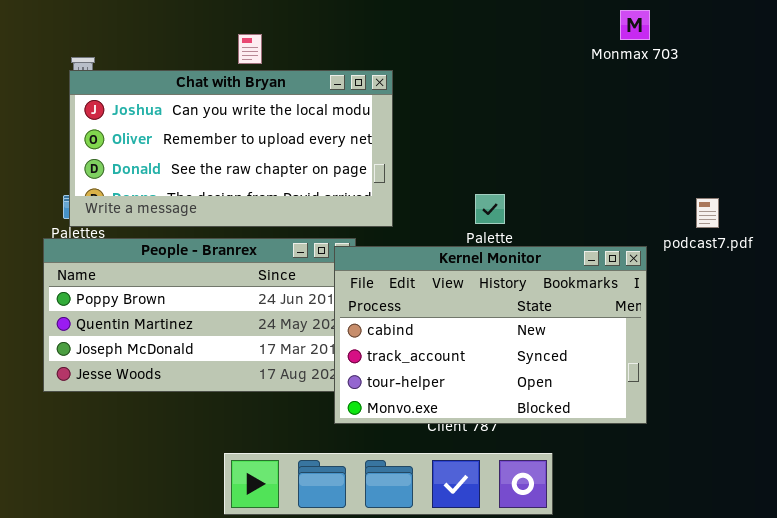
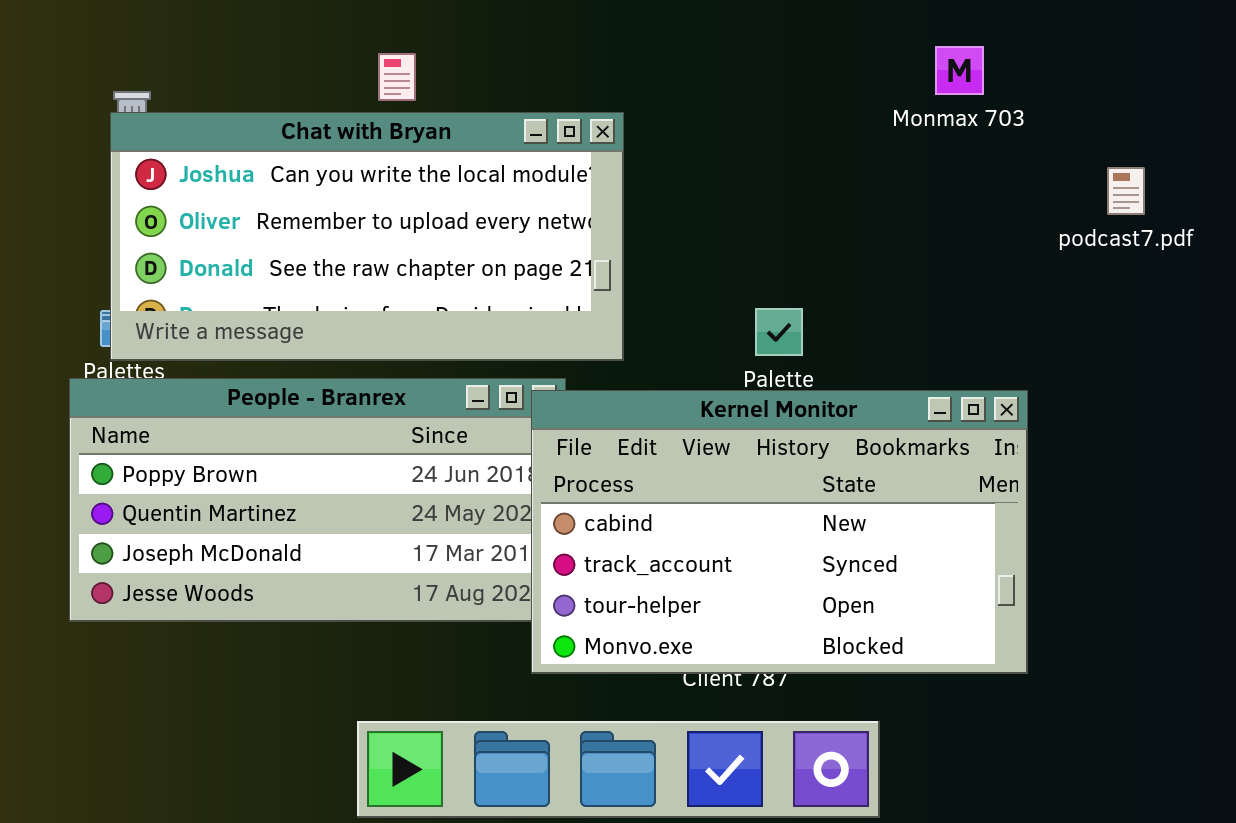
Monmax 703: [620,10,650,40] -> [935,46,984,95], moved
podcast7.pdf: [696,198,719,228] -> [1107,167,1145,215], moved

